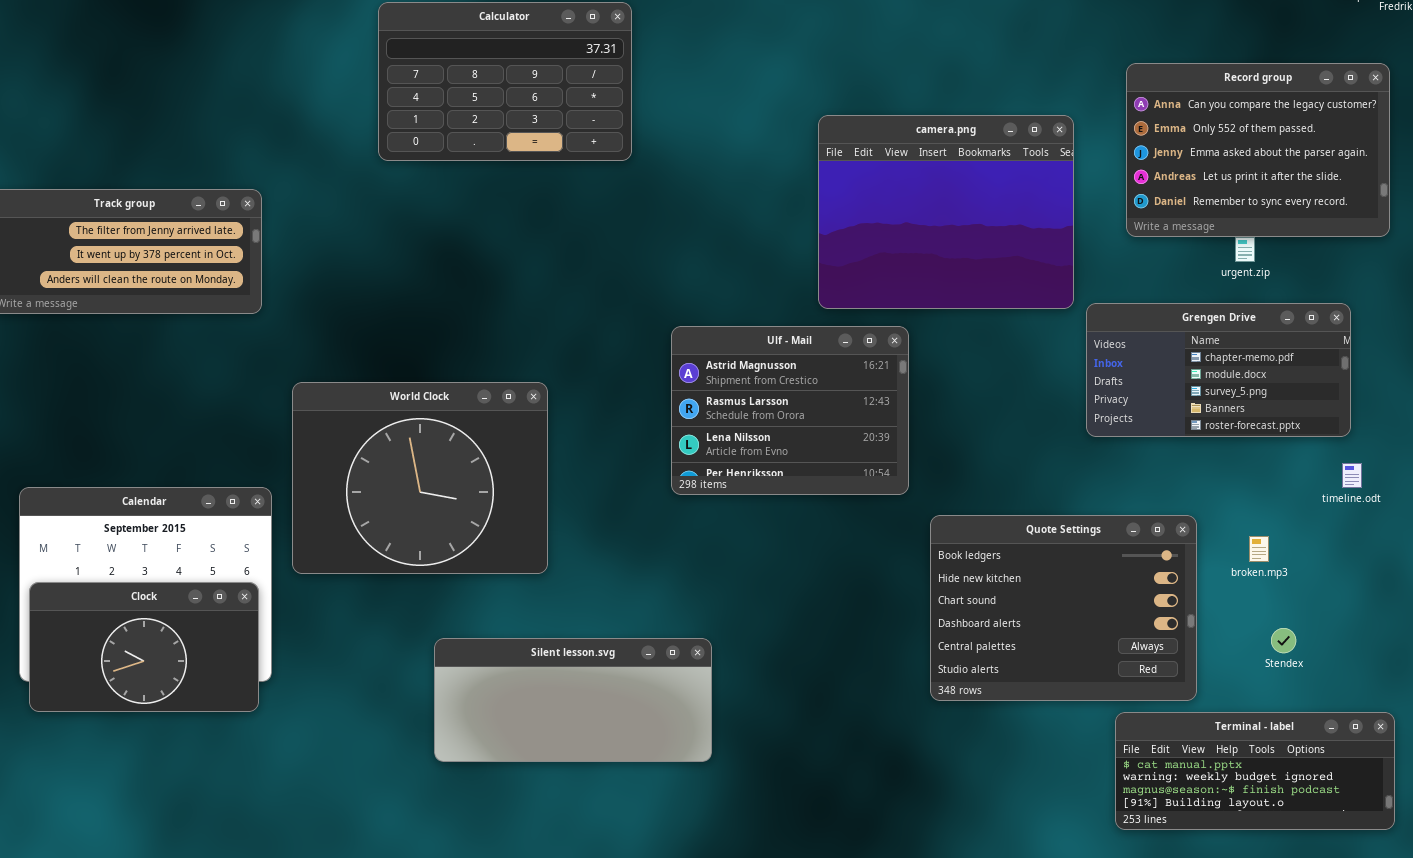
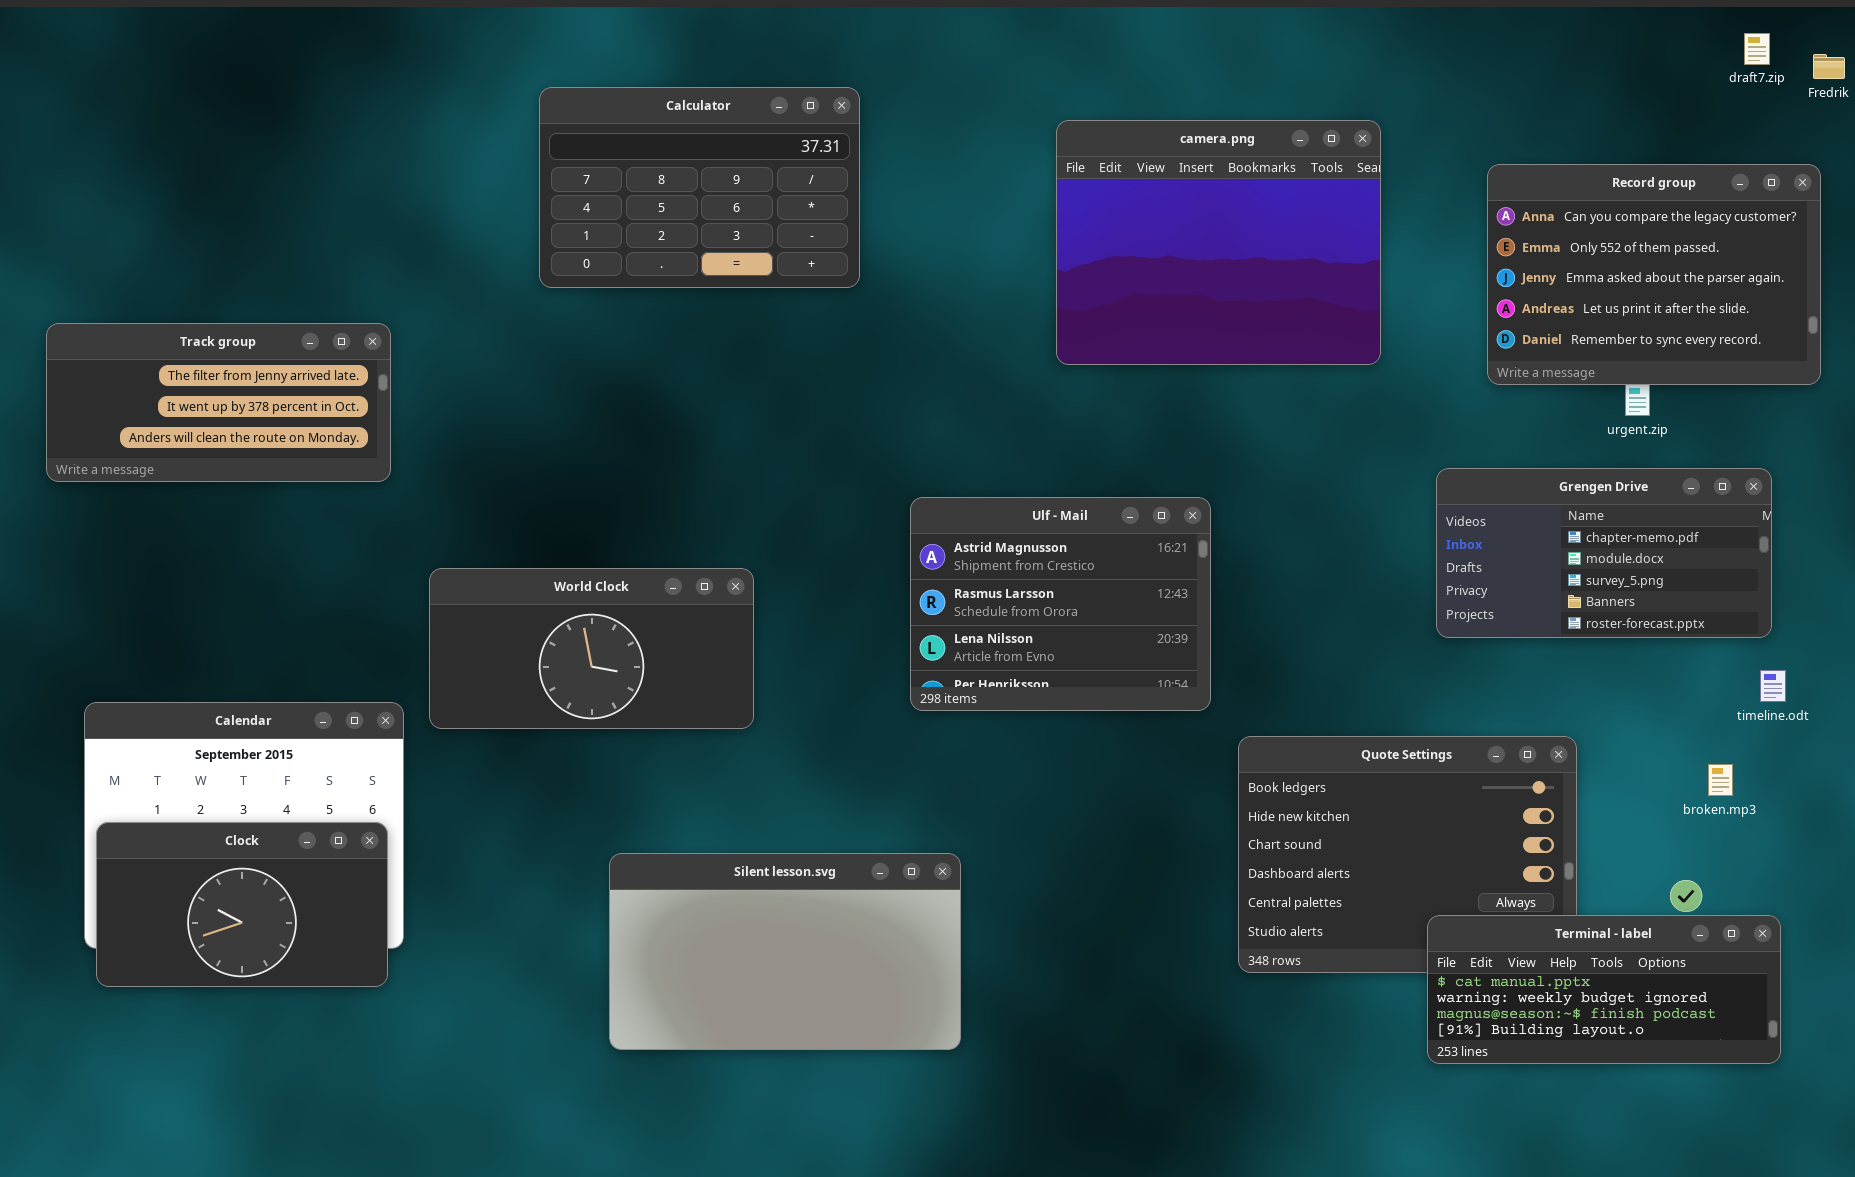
camera.png: [818,115,1074,309] -> [1056,120,1381,365], moved
World Clock: [292,382,548,574] -> [429,568,754,729], resized
broken.mp3: [1249,536,1269,562] -> [1708,764,1733,796], moved
Silent lesson.svg: [434,638,712,762] -> [609,853,961,1050], resized
Terminal - label: [1115,712,1395,830] -> [1427,915,1781,1064], moved

